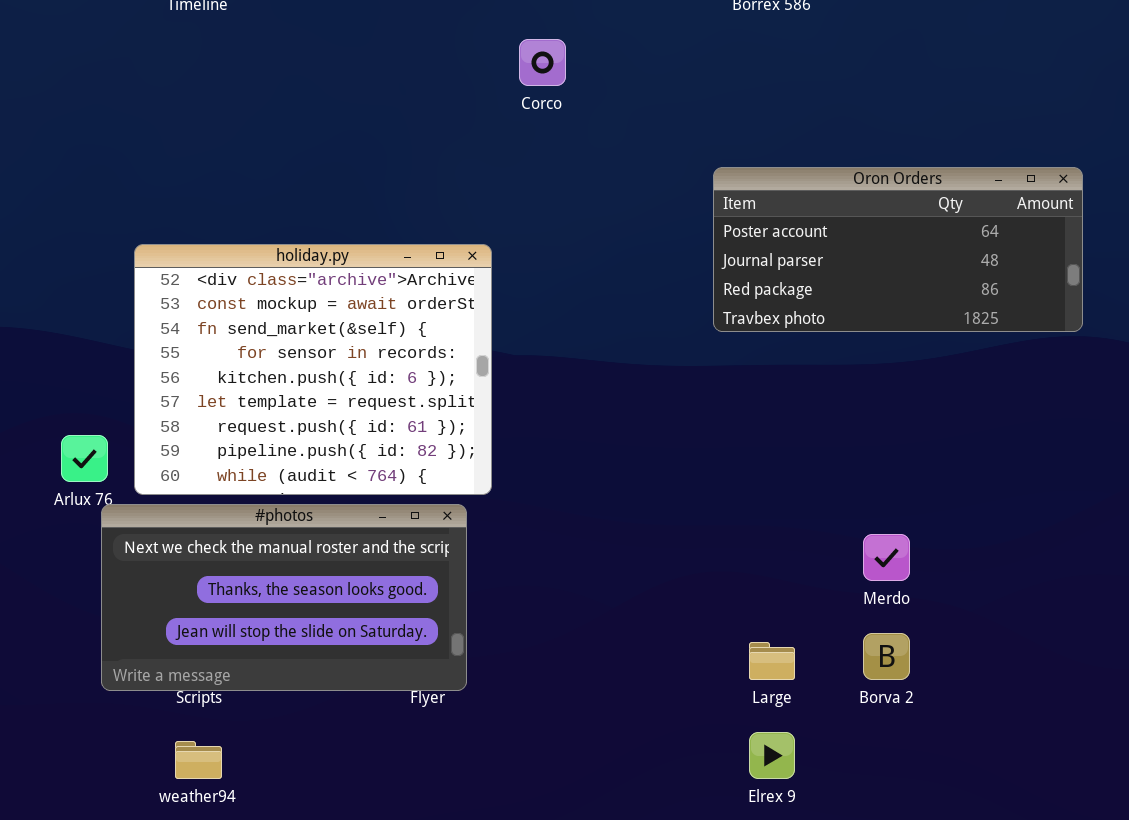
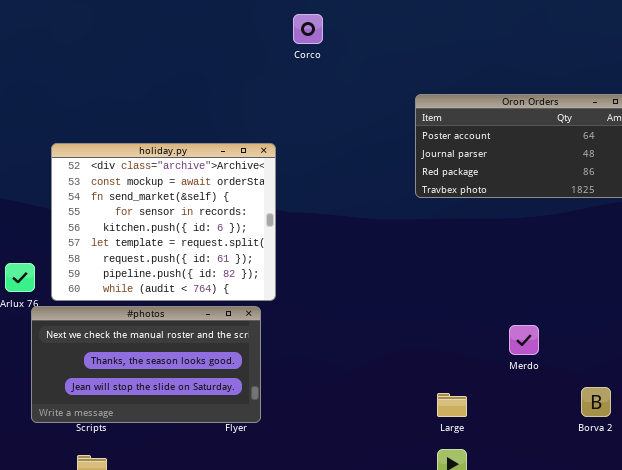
Borva 2: [863,633,910,680] -> [581,387,611,417], moved

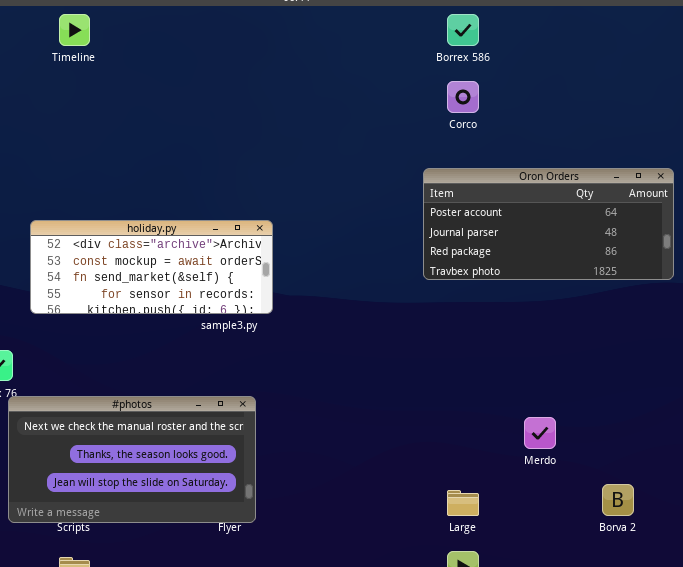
Corco: [293,14,323,44] -> [447,81,479,113], moved
holiday.py: [51,143,276,301] -> [30,220,273,314], resized

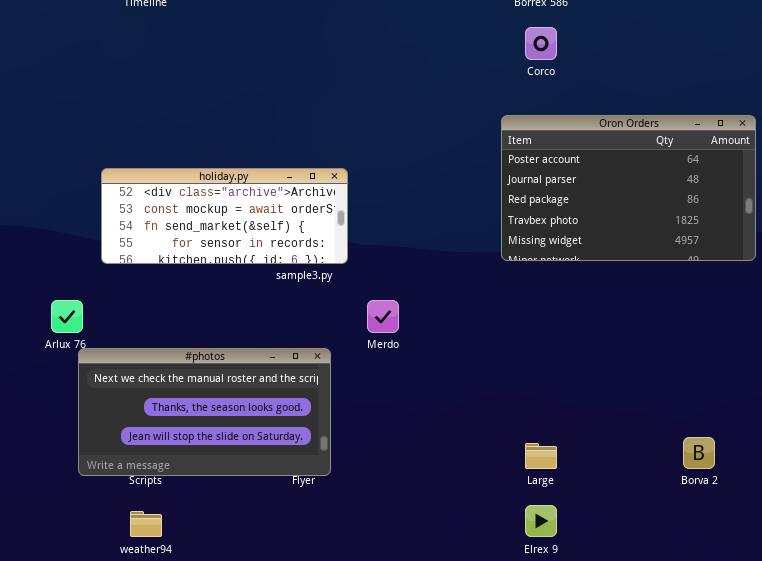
Oron Orders: [423,168,674,280] -> [501,115,756,261], resized
Merdo: [524,417,556,449] -> [367,300,399,333], moved

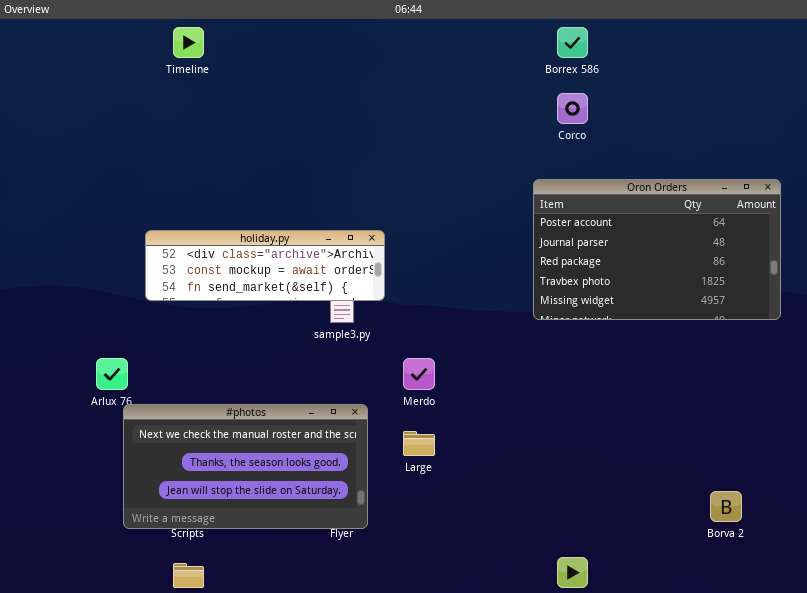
holiday.py: [101,168,348,264] -> [145,230,385,301], resized
Large: [525,443,557,469] -> [403,431,435,456], moved

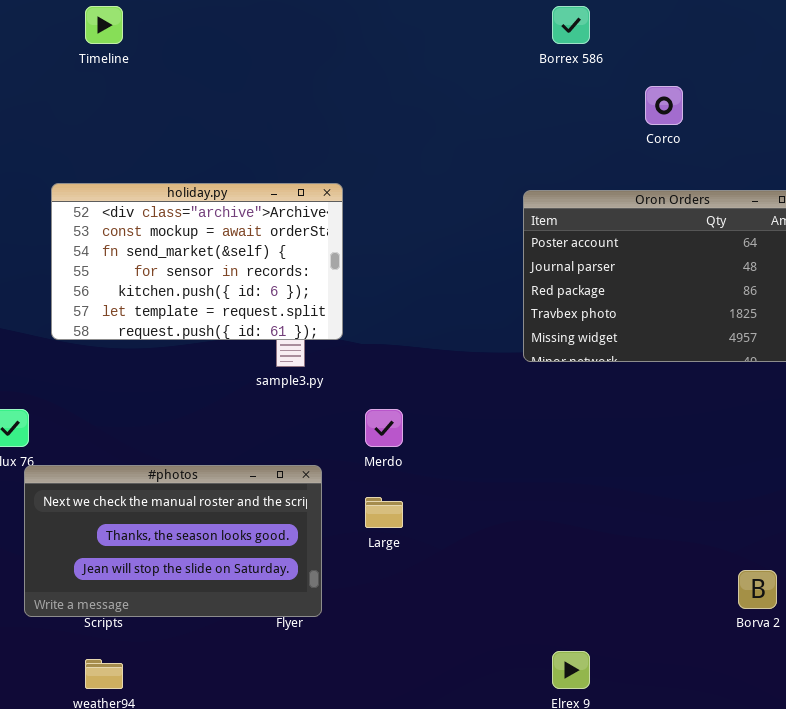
Corco: [557,93,588,124] -> [645,86,683,125], moved
holiday.py: [145,230,385,301] -> [51,183,343,340], resized

